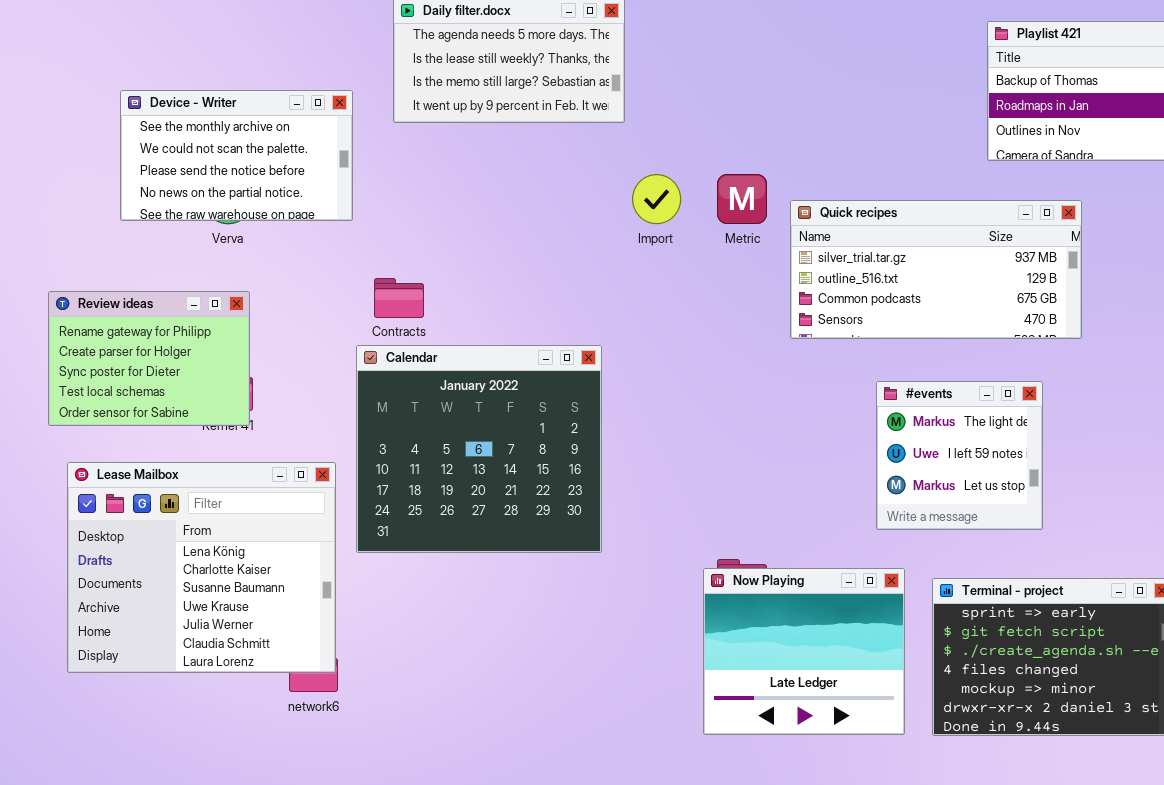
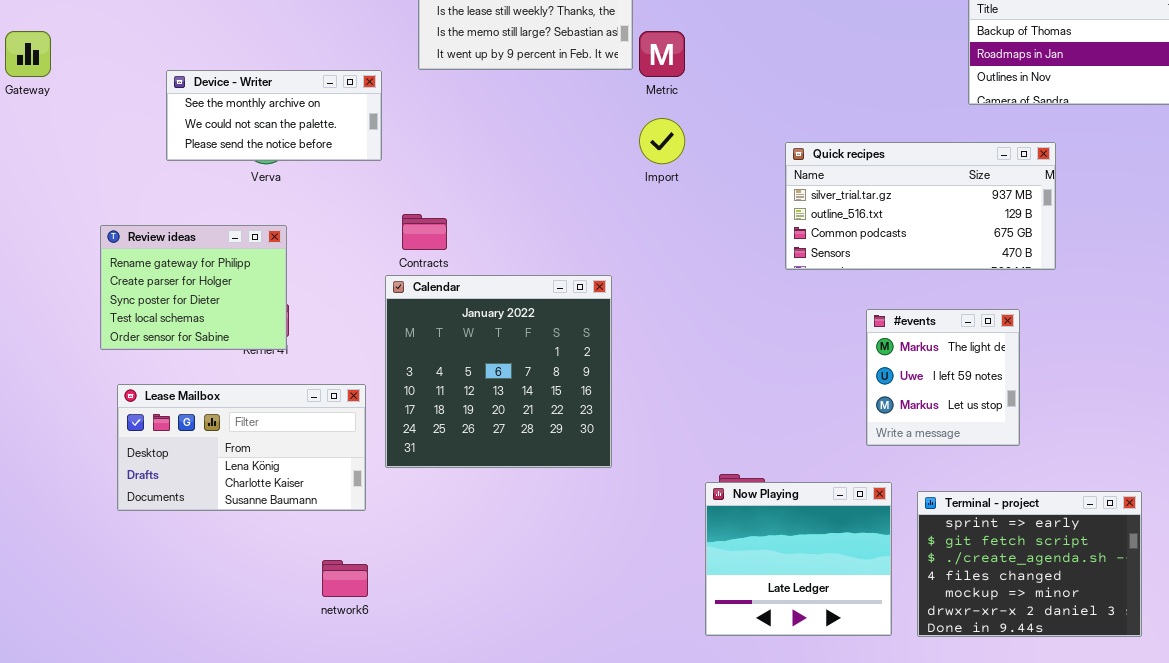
Device - Writer: [120,90,353,221] -> [166,70,382,161], resized
Metric: [717,174,767,224] -> [639,31,685,77], moved
Lease Mailbox: [67,462,336,673] -> [117,384,366,511], resized

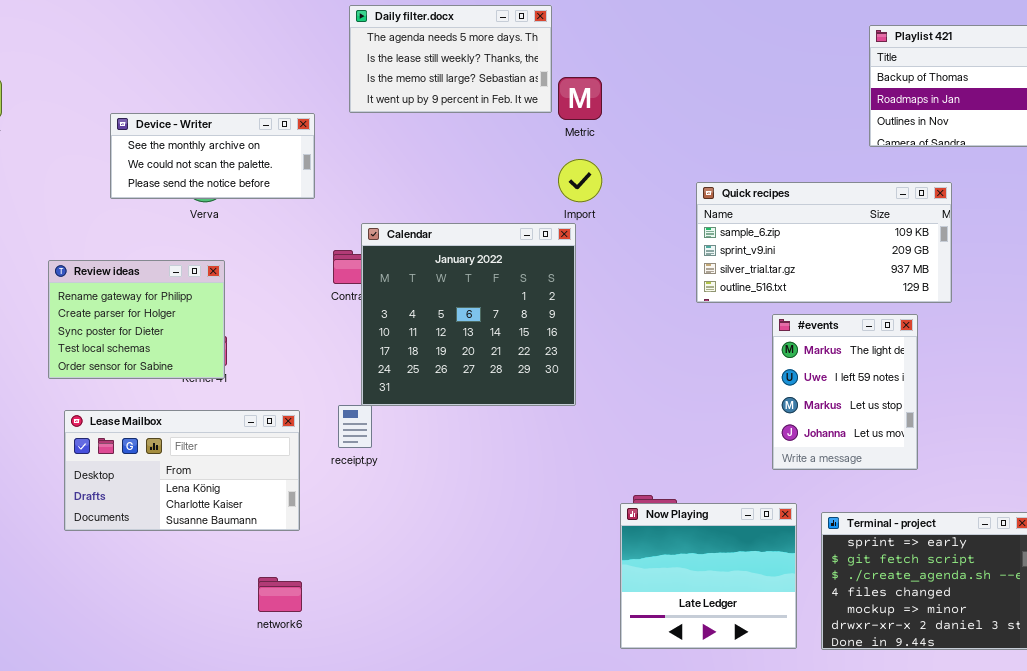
Quick recipes: [785,142,1056,270] -> [696,182,952,303], scrolled up 2 rows
Calendar: [385,275,612,468] -> [361,223,576,406], moved
#events: [866,309,1020,446] -> [772,314,918,470], resized

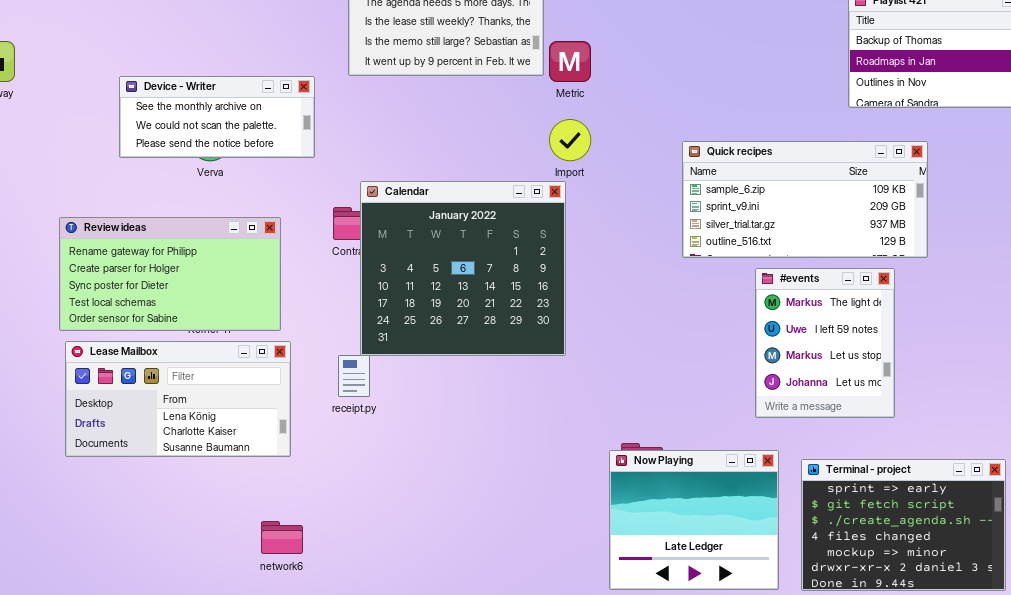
Review ideas: [48,260,225,379] -> [59,217,281,331], resized
Lease Mailbox: [64,410,300,531] -> [65,341,291,457], moved

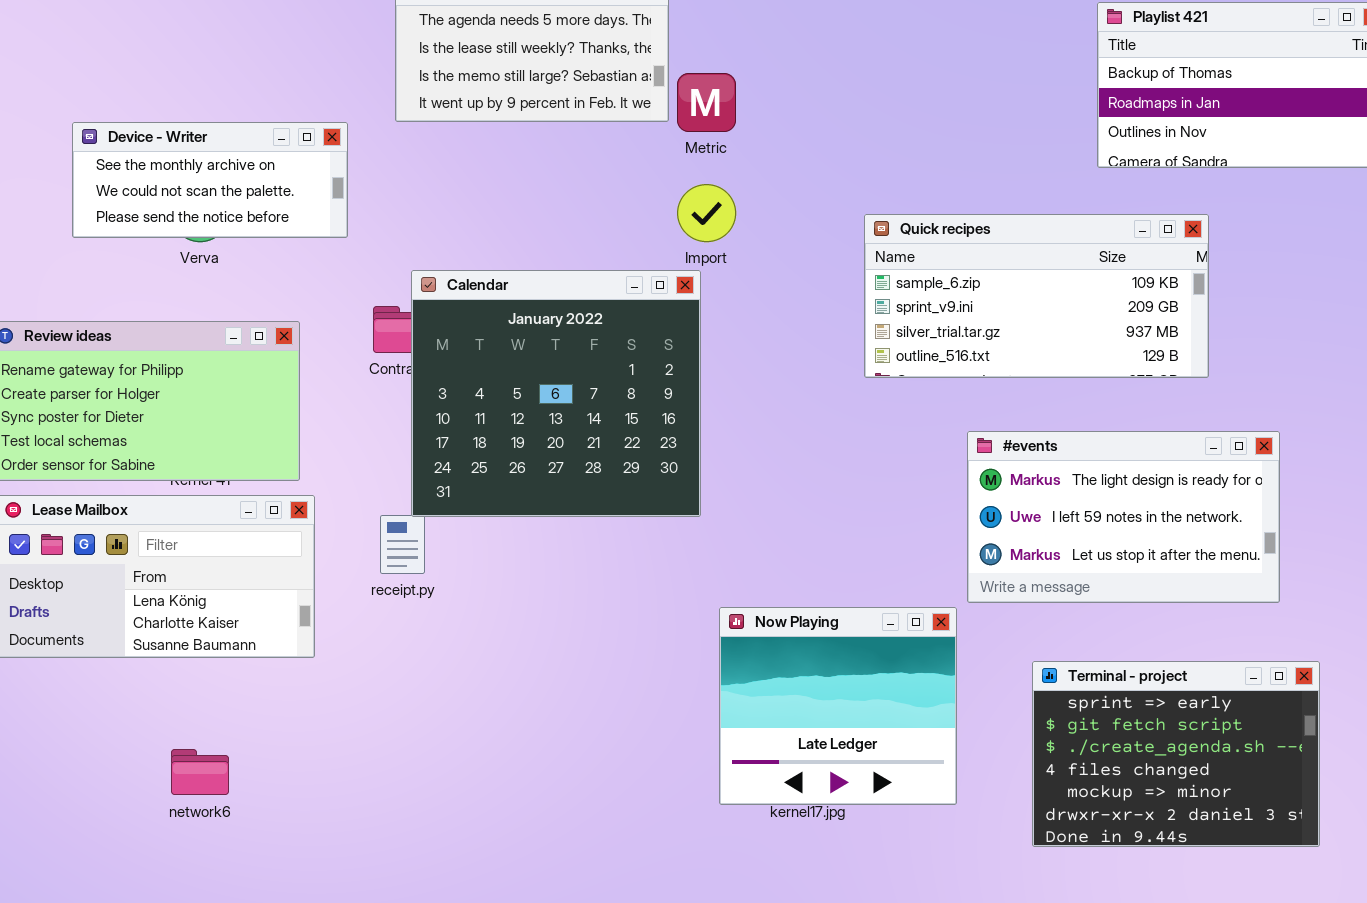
#events: [755,268,895,418] -> [967,431,1280,603], resized
Now Playing: [609,450,779,590] -> [719,607,957,805], moved
network6: [261,521,303,554] -> [171,749,229,795], moved

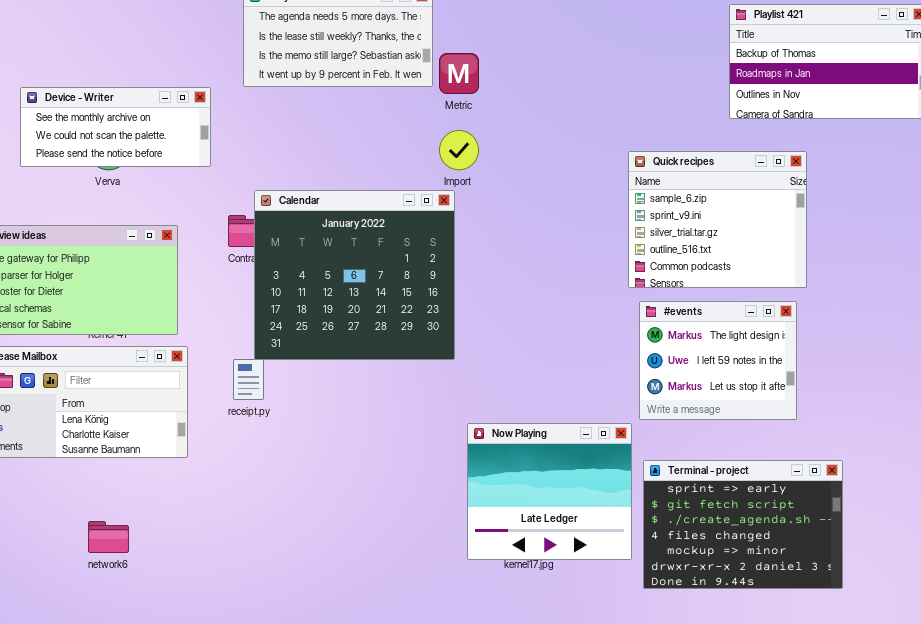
Quick recipes: [864,214,1209,378] -> [628,151,807,288], resized
#events: [967,431,1280,603] -> [639,301,797,420], resized
Terminal - project: [1032,661,1320,847] -> [643,460,843,589], moved

